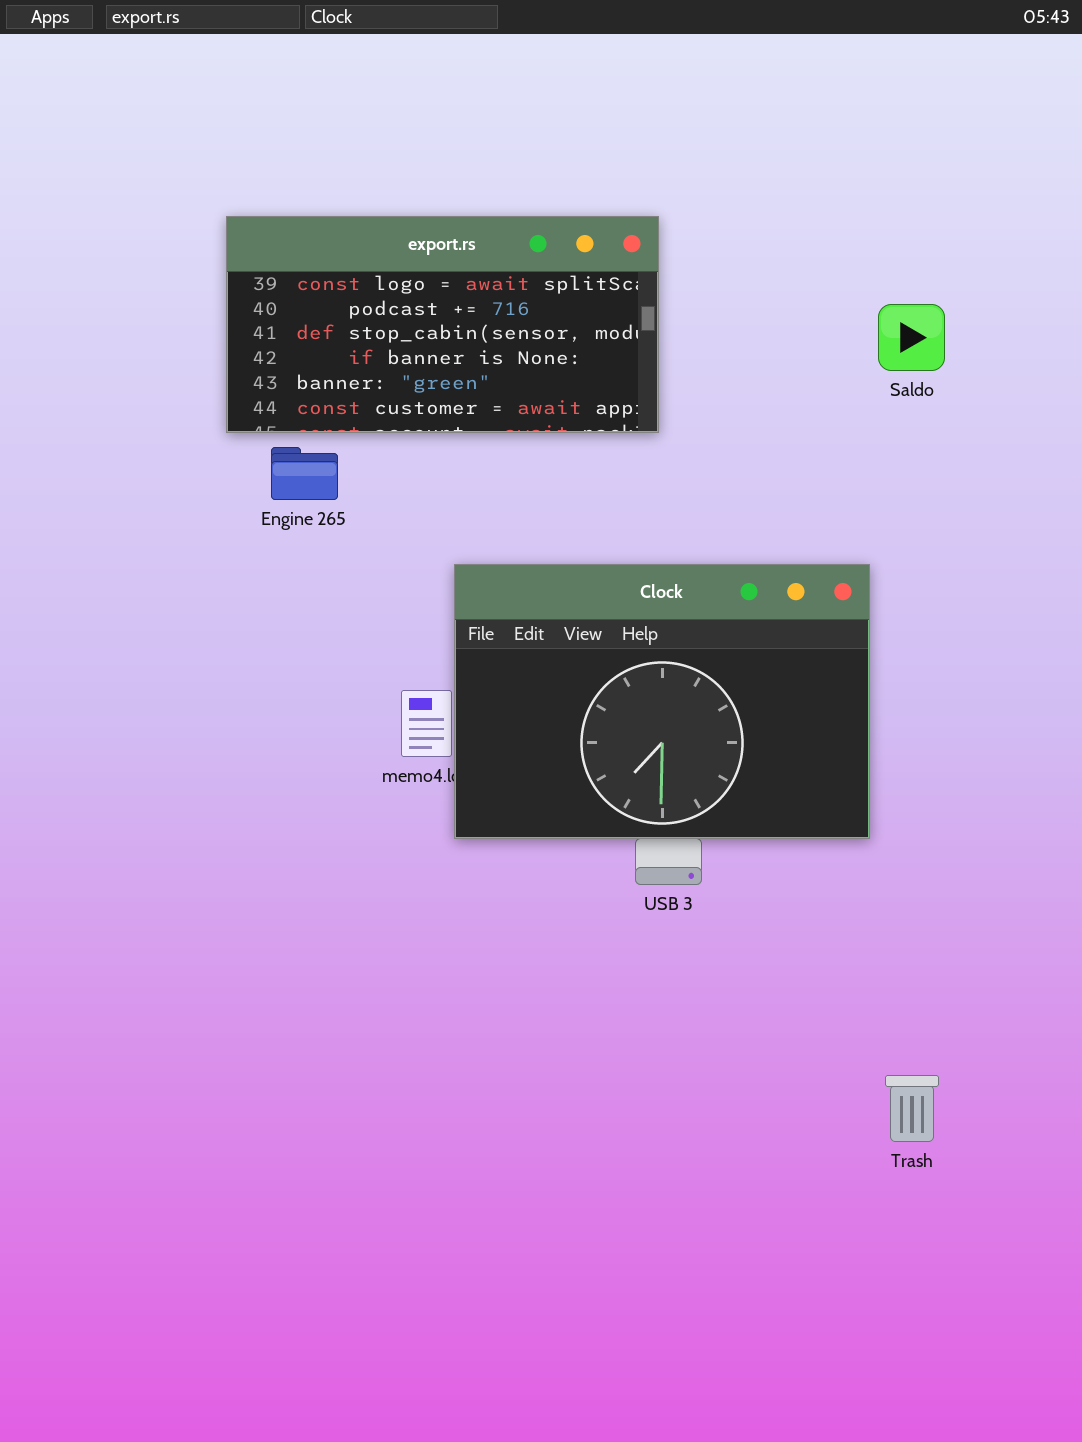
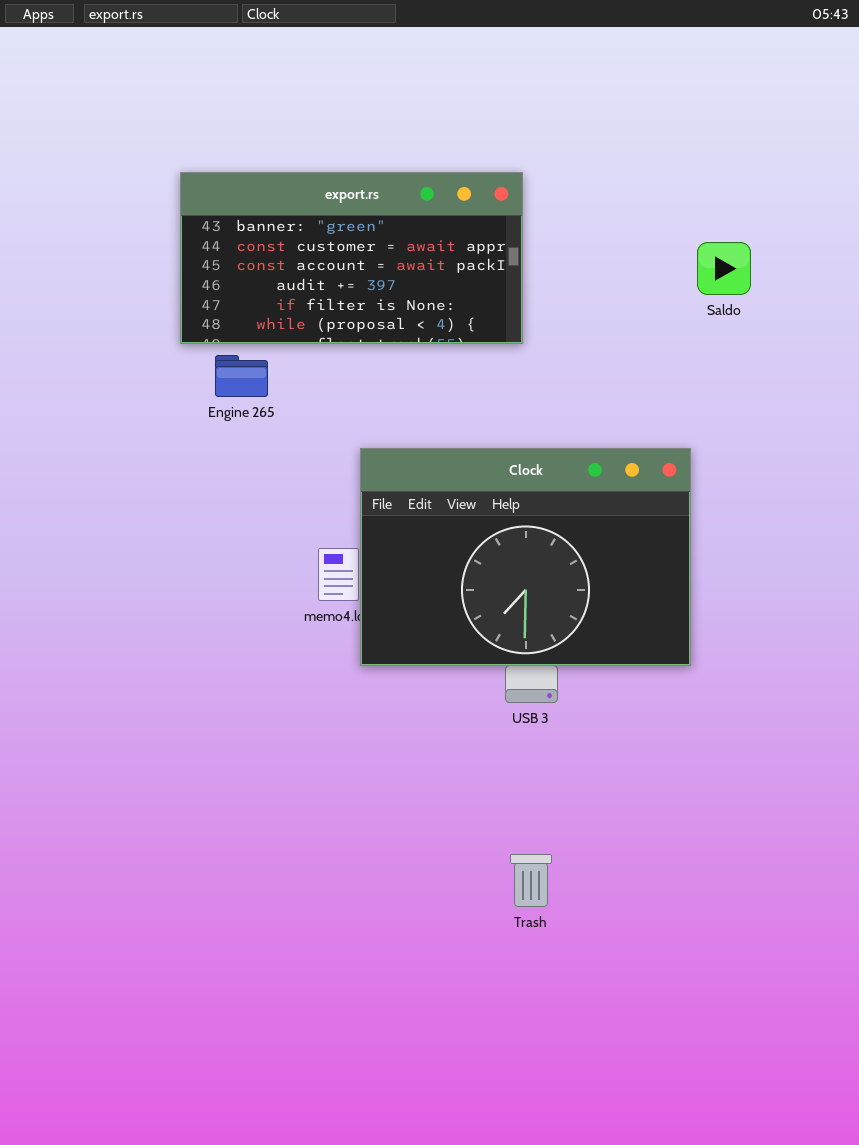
export.rs: [226,216,659,433] -> [180,172,523,344], scrolled down 4 rows
Trash: [885,1075,939,1142] -> [510,854,552,907], moved

